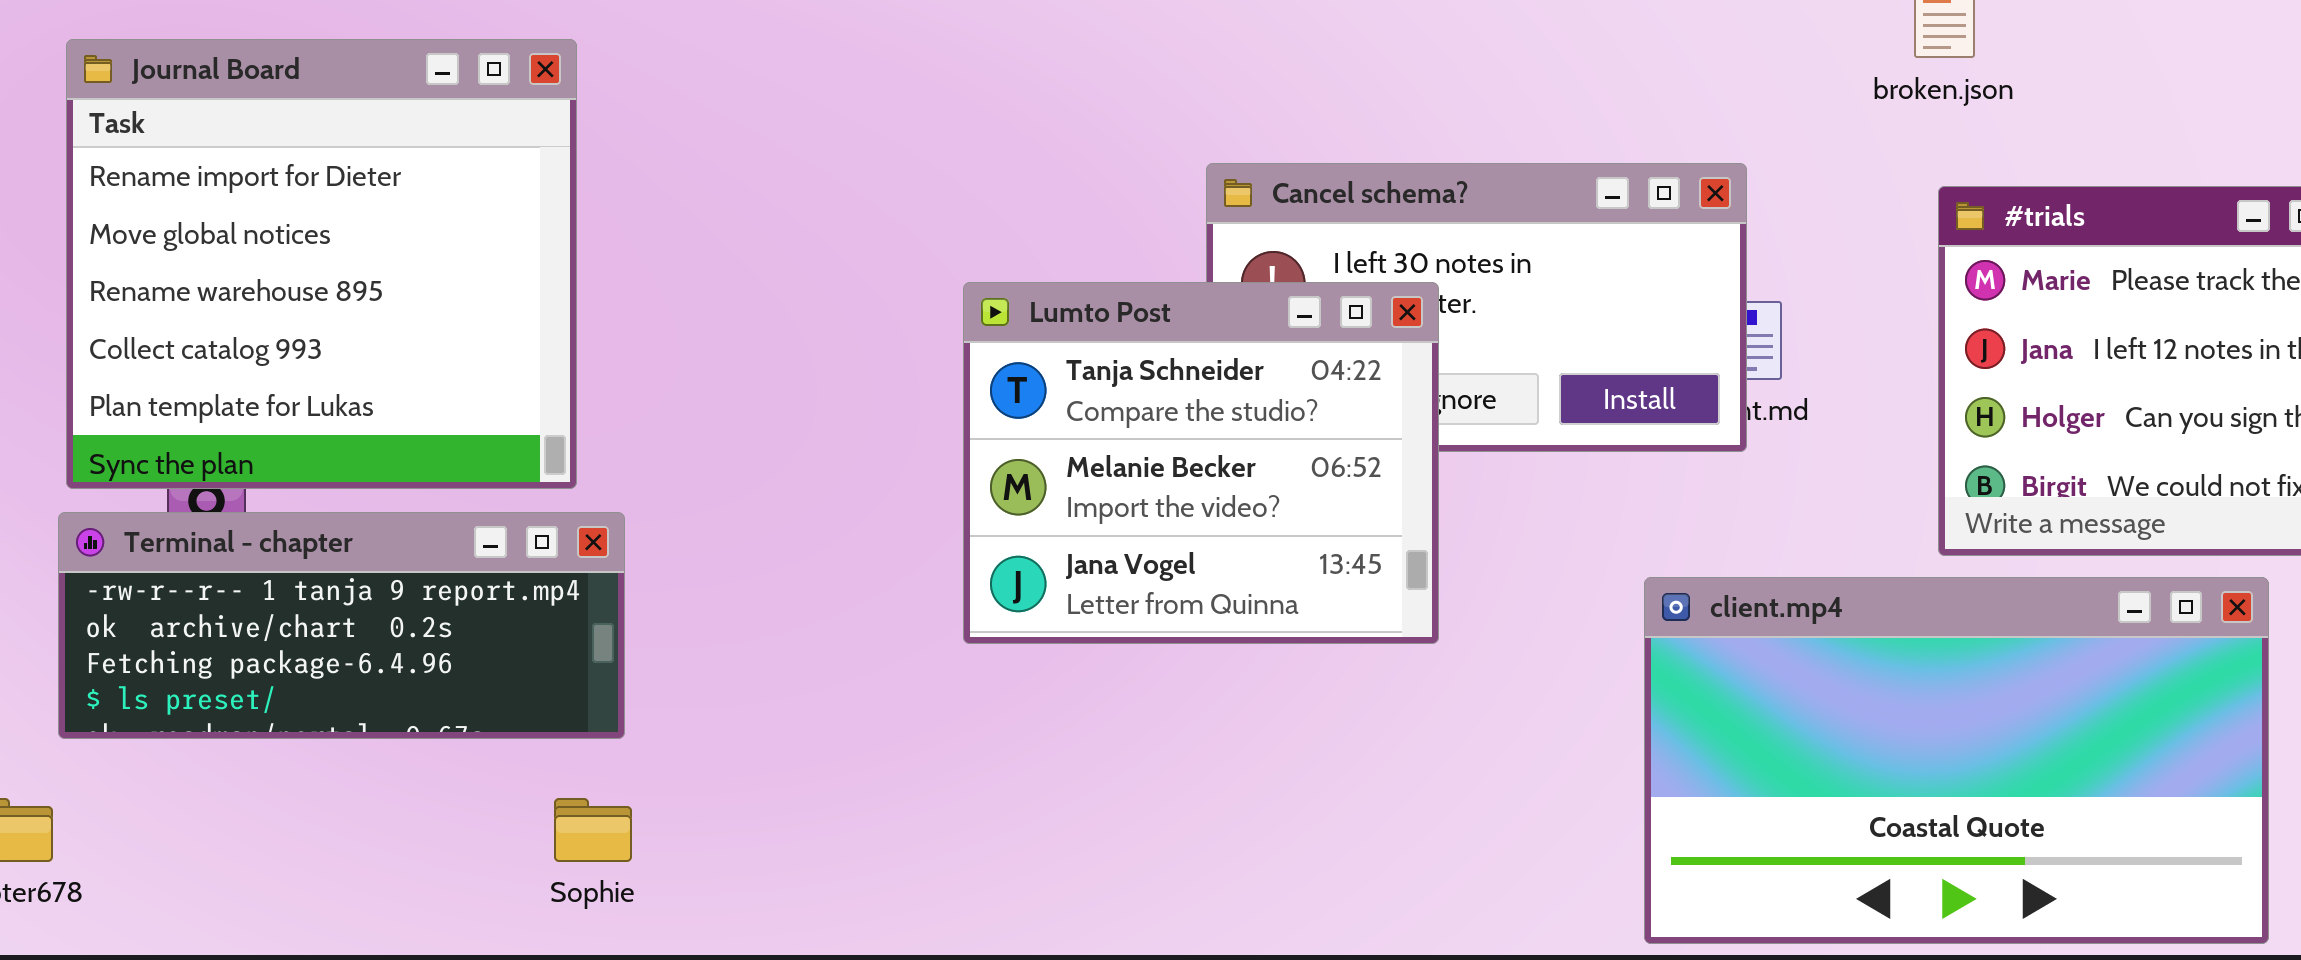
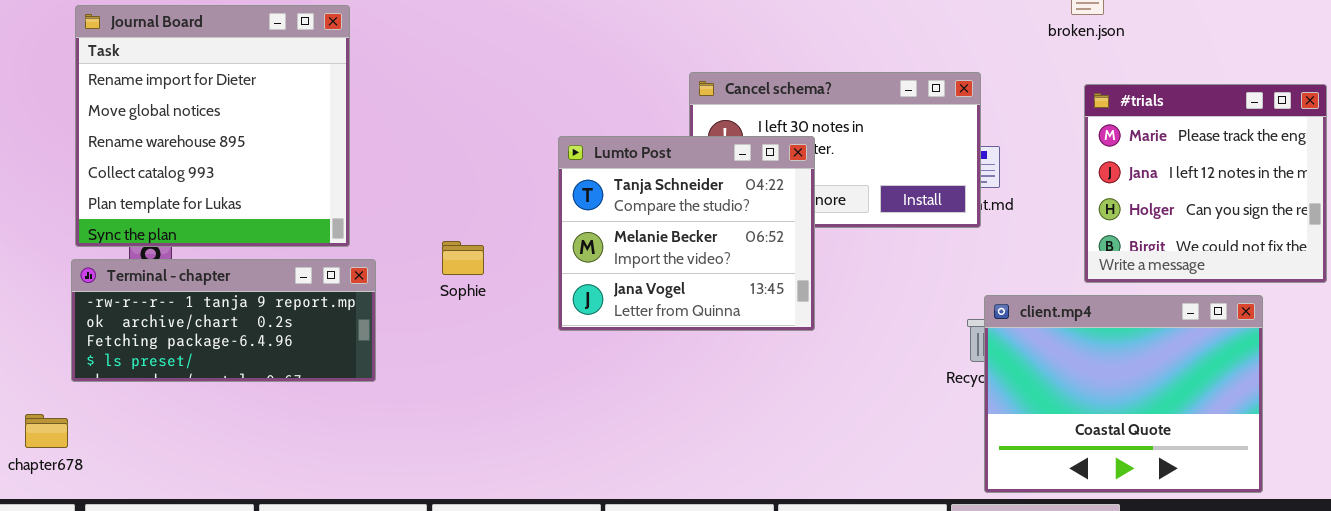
client.mp4: [1644,577,2269,944] -> [984,295,1263,493], resized
Sophie: [554,798,632,862] -> [442,241,484,275], moved

